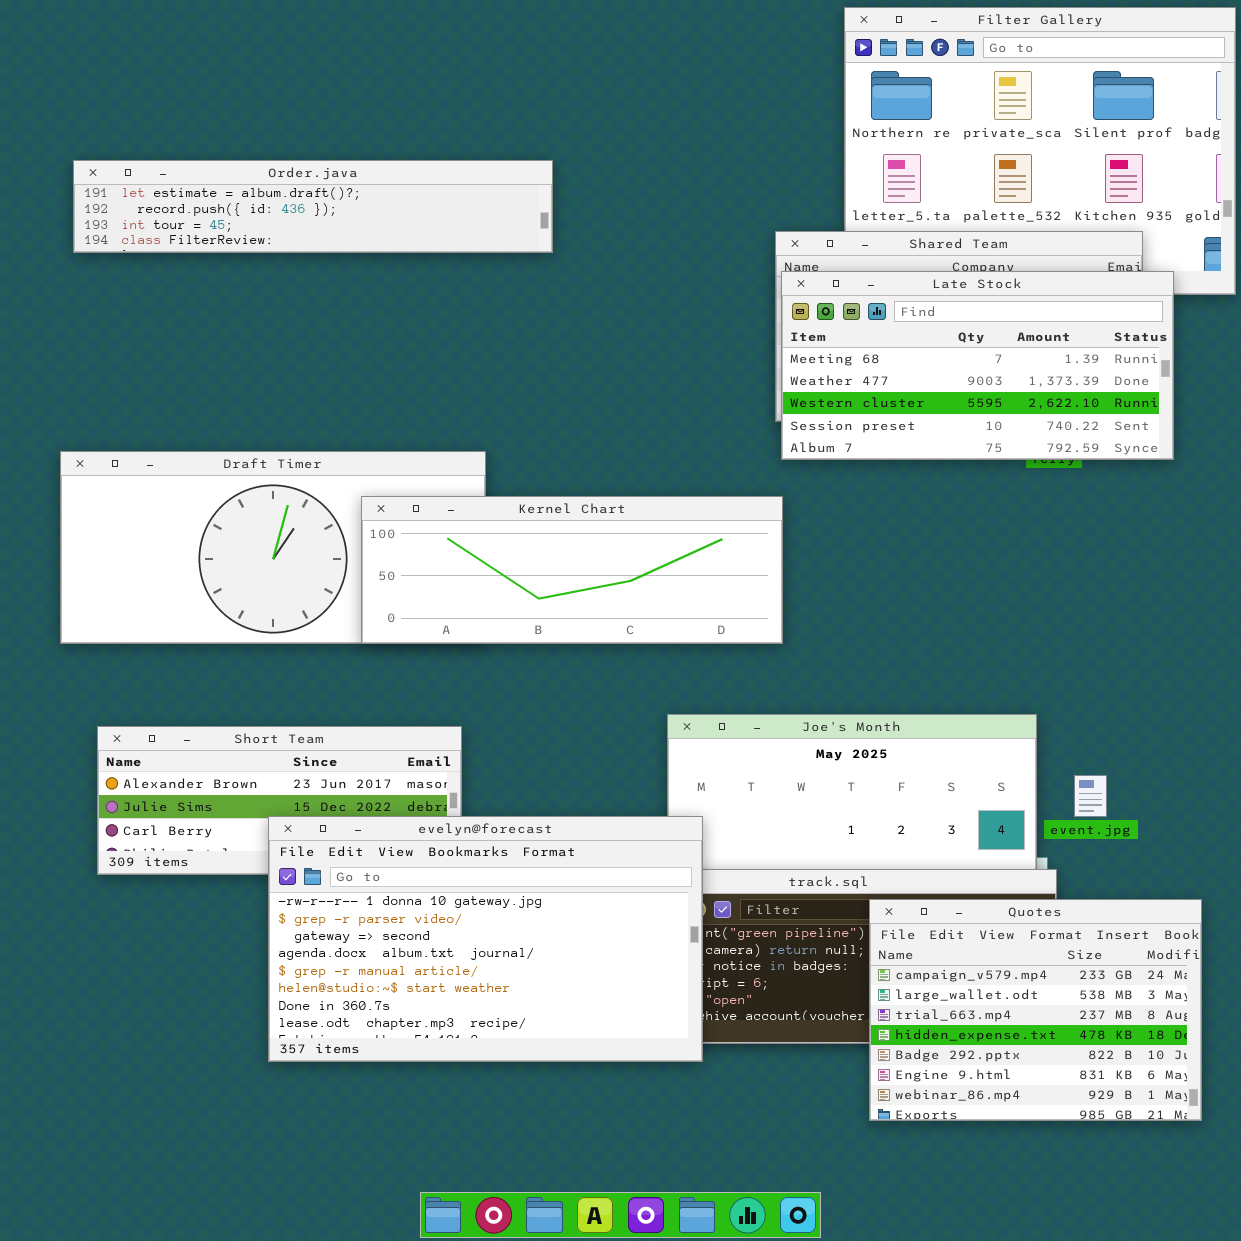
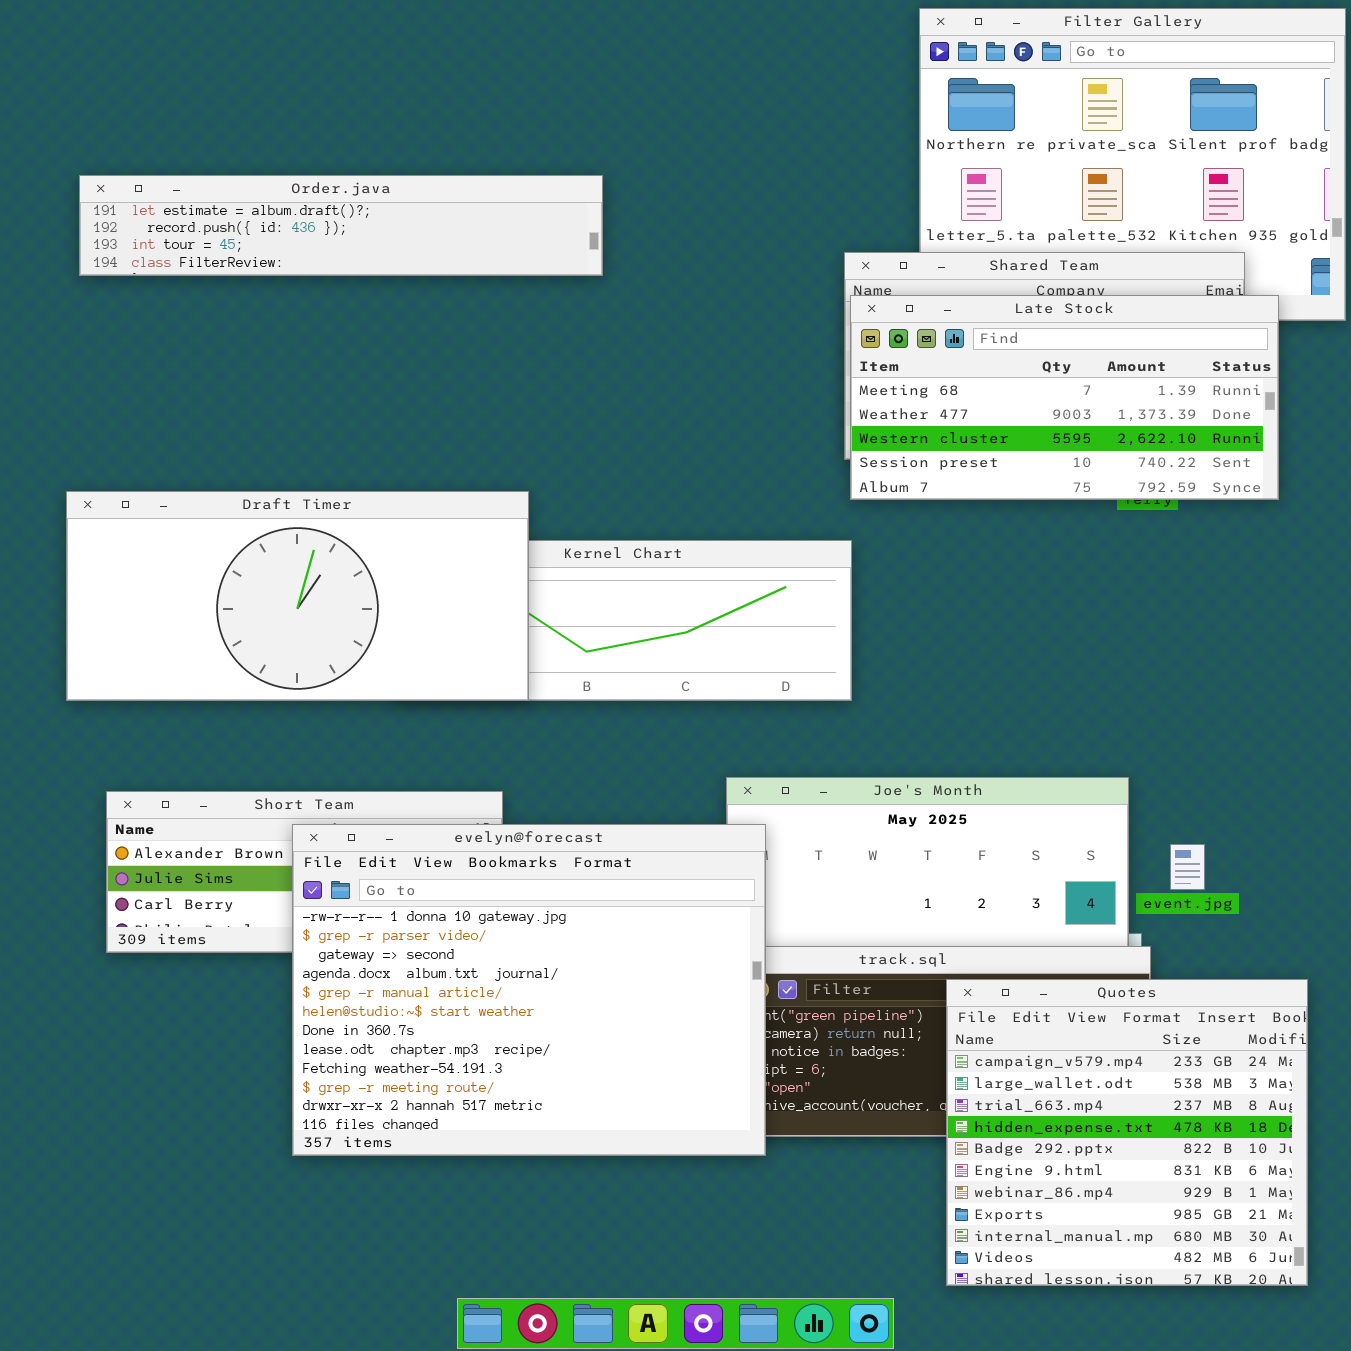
Draft Timer: [60,451,486,644] -> [66,491,529,701], raised
evelyn@forecast: [268,816,703,1062] -> [292,824,766,1156], resized
Quotes: [869,899,1202,1121] -> [946,979,1308,1286], resized

